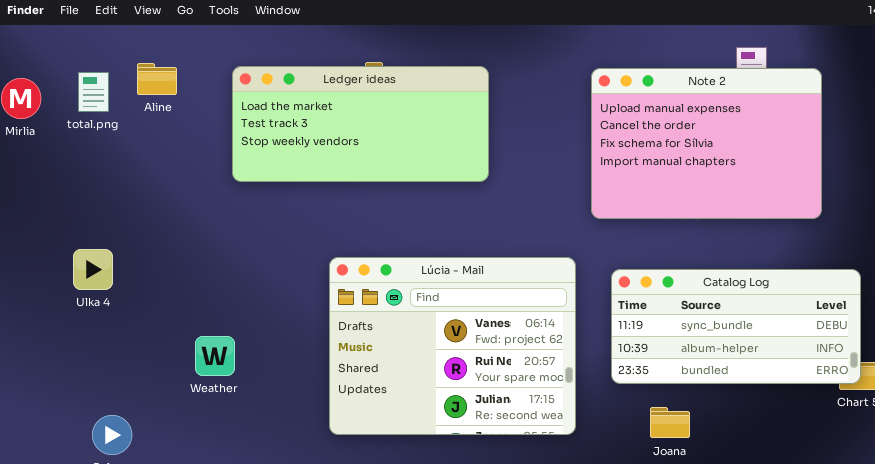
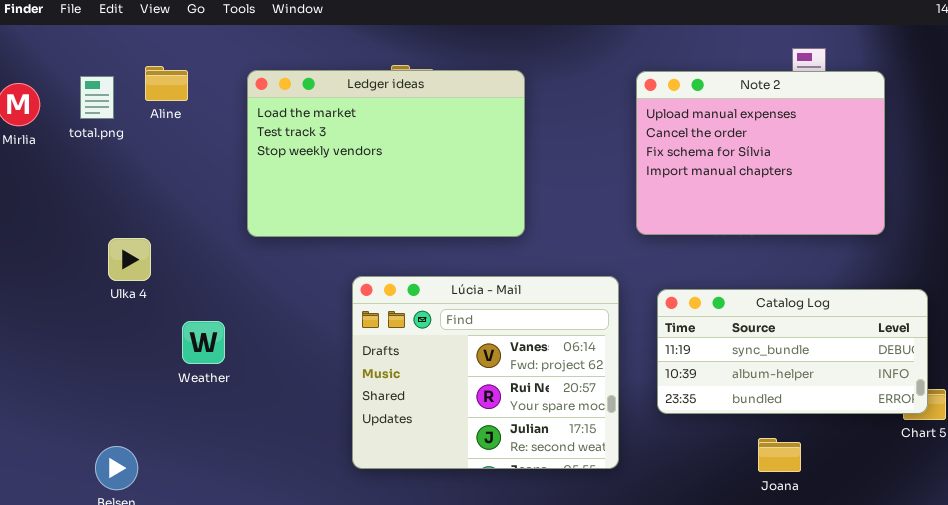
Ledger ideas: [232,66,489,182] -> [247,70,525,237], resized
Ulka 4: [73,249,113,290] -> [108,238,151,281], moved
Weather: [195,336,235,376] -> [182,321,225,364], moved
Joana: [650,407,690,438] -> [758,438,801,472], moved

